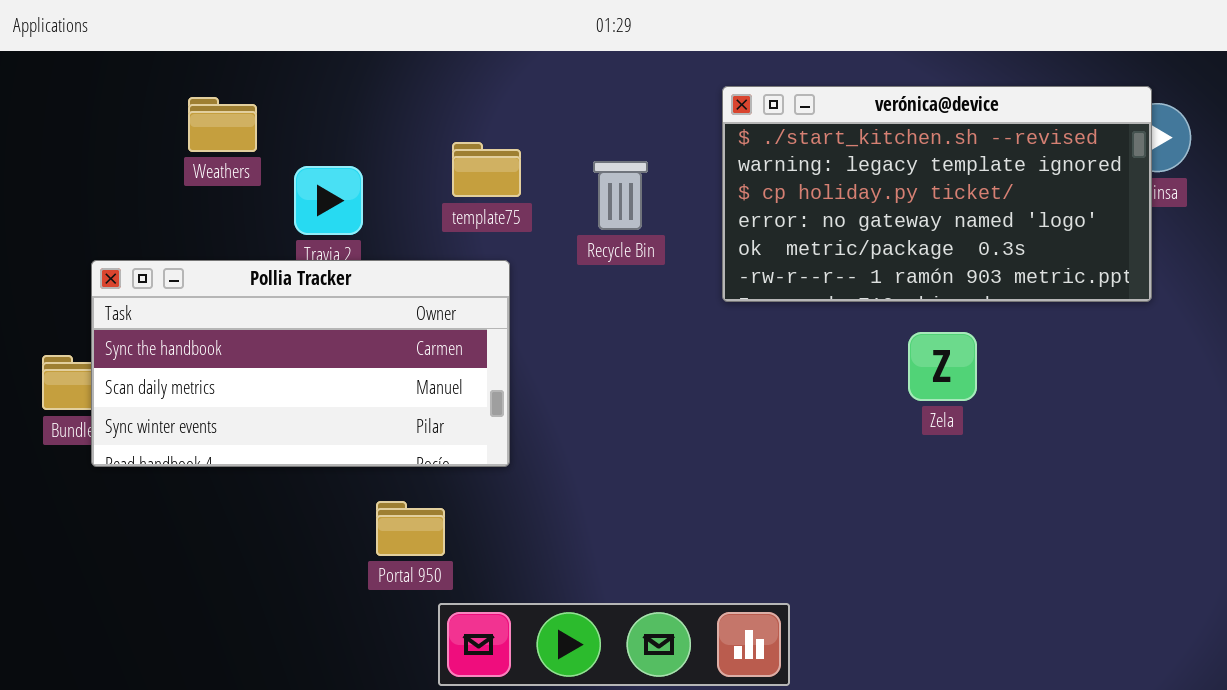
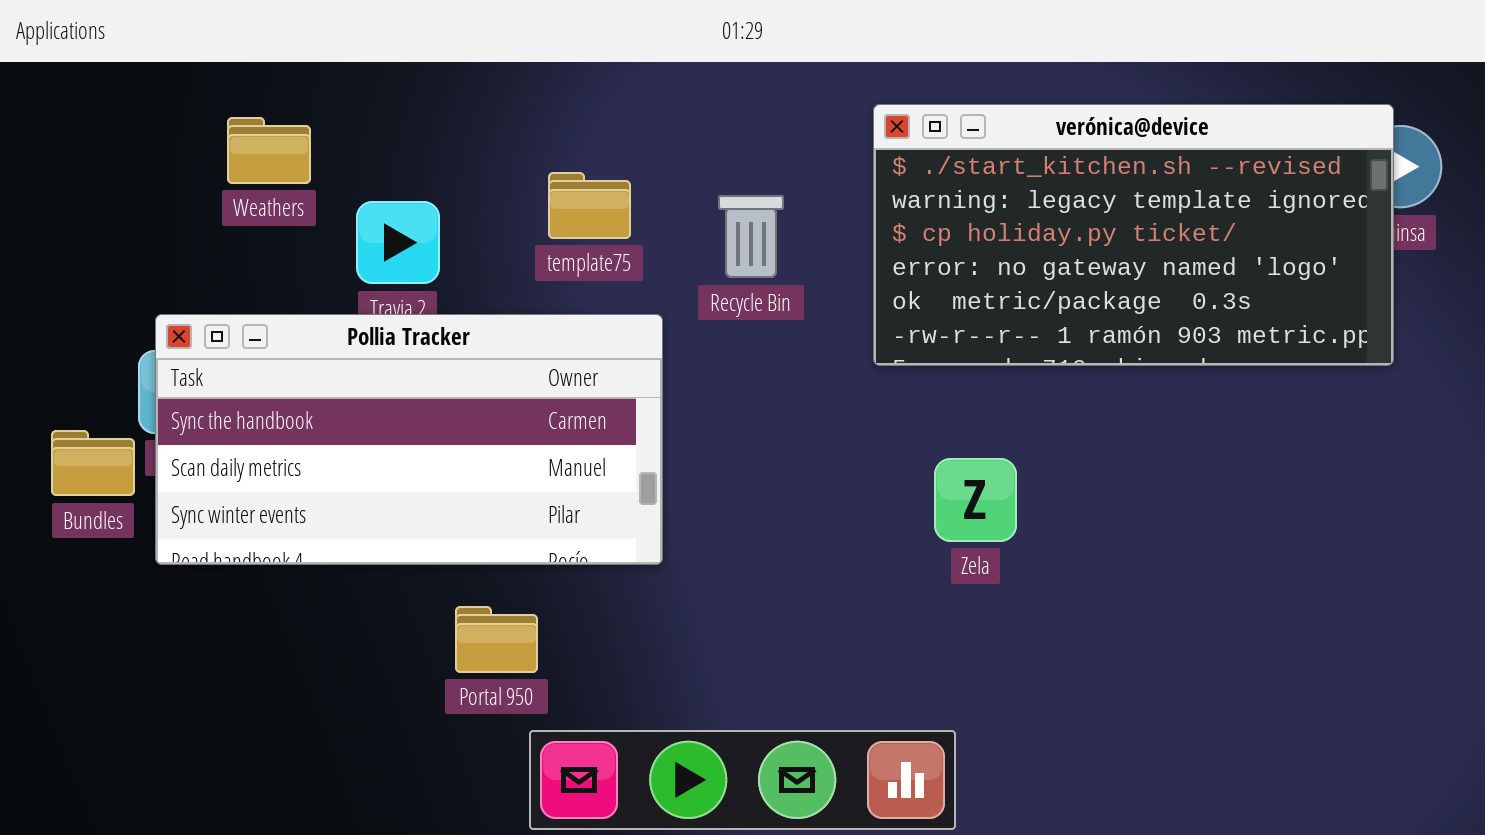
Pollia Tracker: [91,260,510,467] -> [155,314,663,565], moved
Zela: [908,332,977,401] -> [934,458,1017,542], moved

